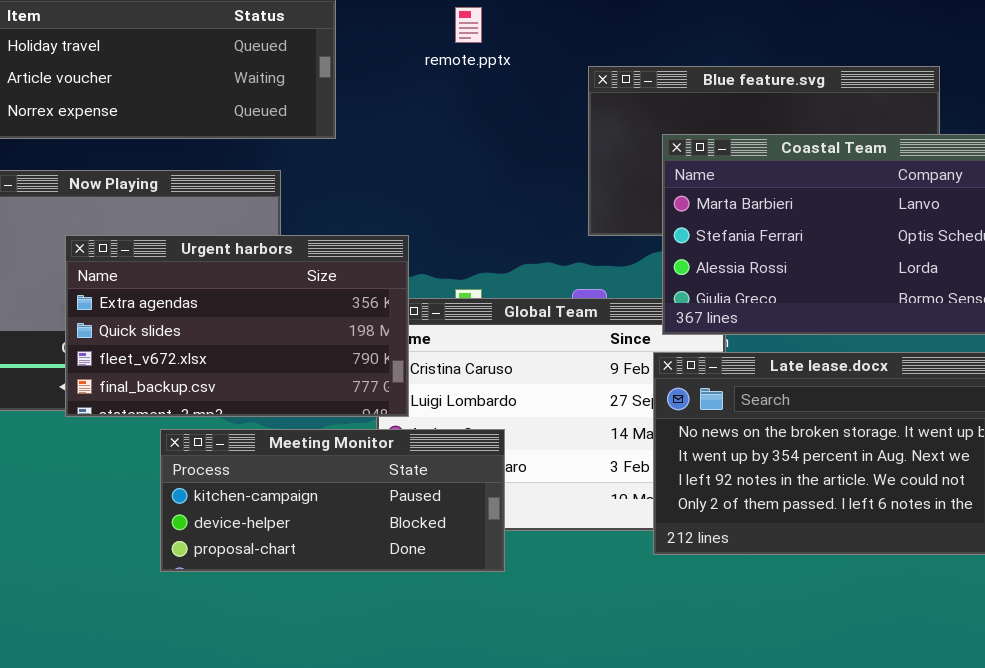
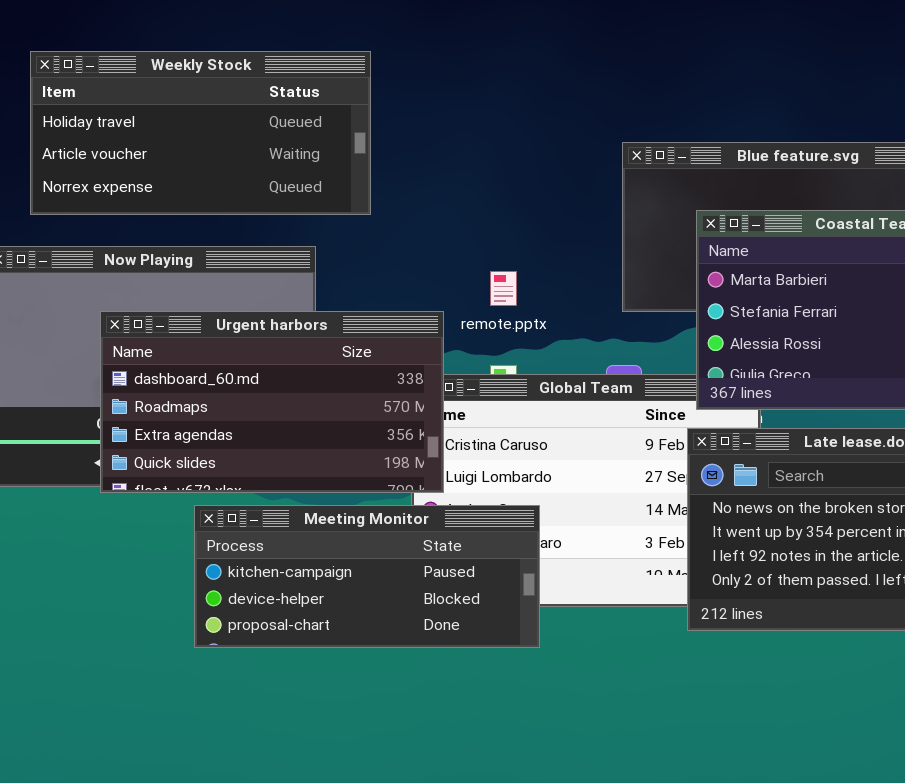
remote.pptx: [455,7,482,43] -> [490,271,517,306], moved
Urgent harbors: [65,235,409,417] -> [100,311,444,493], scrolled up 2 rows

